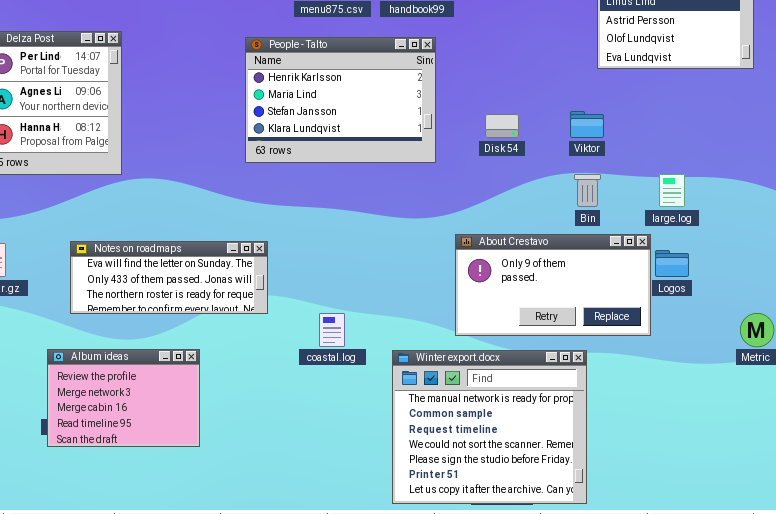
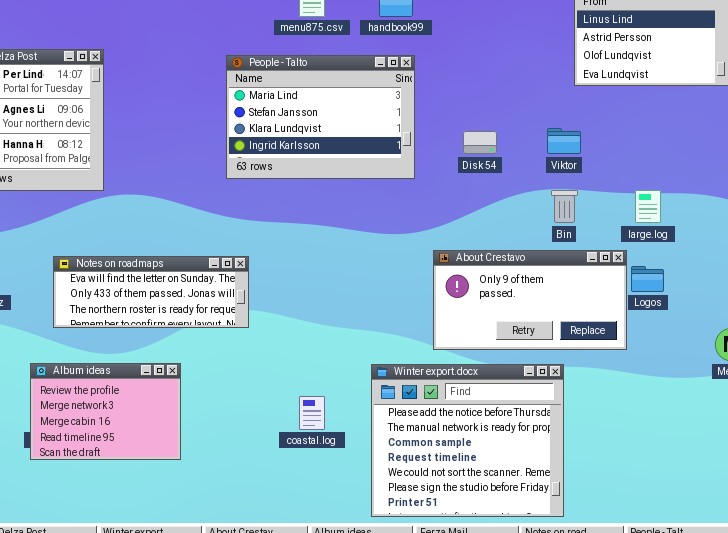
People - Talto: [245,37,436,163] -> [226,55,415,179], scrolled down 1 row
coastal.log: [319,313,345,347] -> [299,396,325,430], moved
Winter export.docx: [392,350,587,504] -> [371,364,564,517], scrolled up 1 row

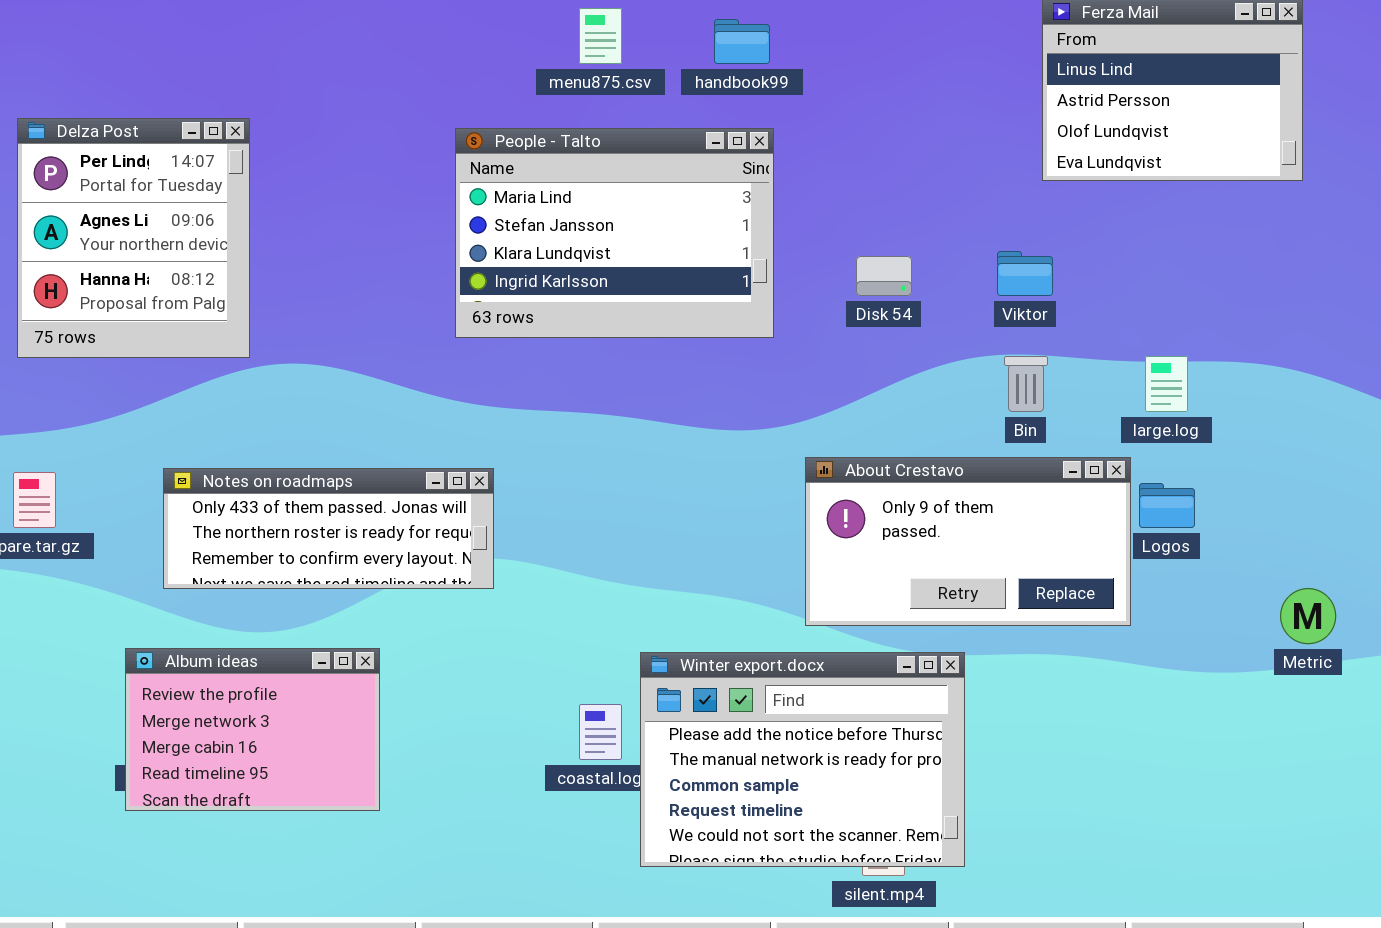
Notes on roadmaps: [53,256,249,328] -> [163,468,494,589], scrolled down 1 row
Winter export.docx: [371,364,564,517] -> [640,652,965,867], moved, resized

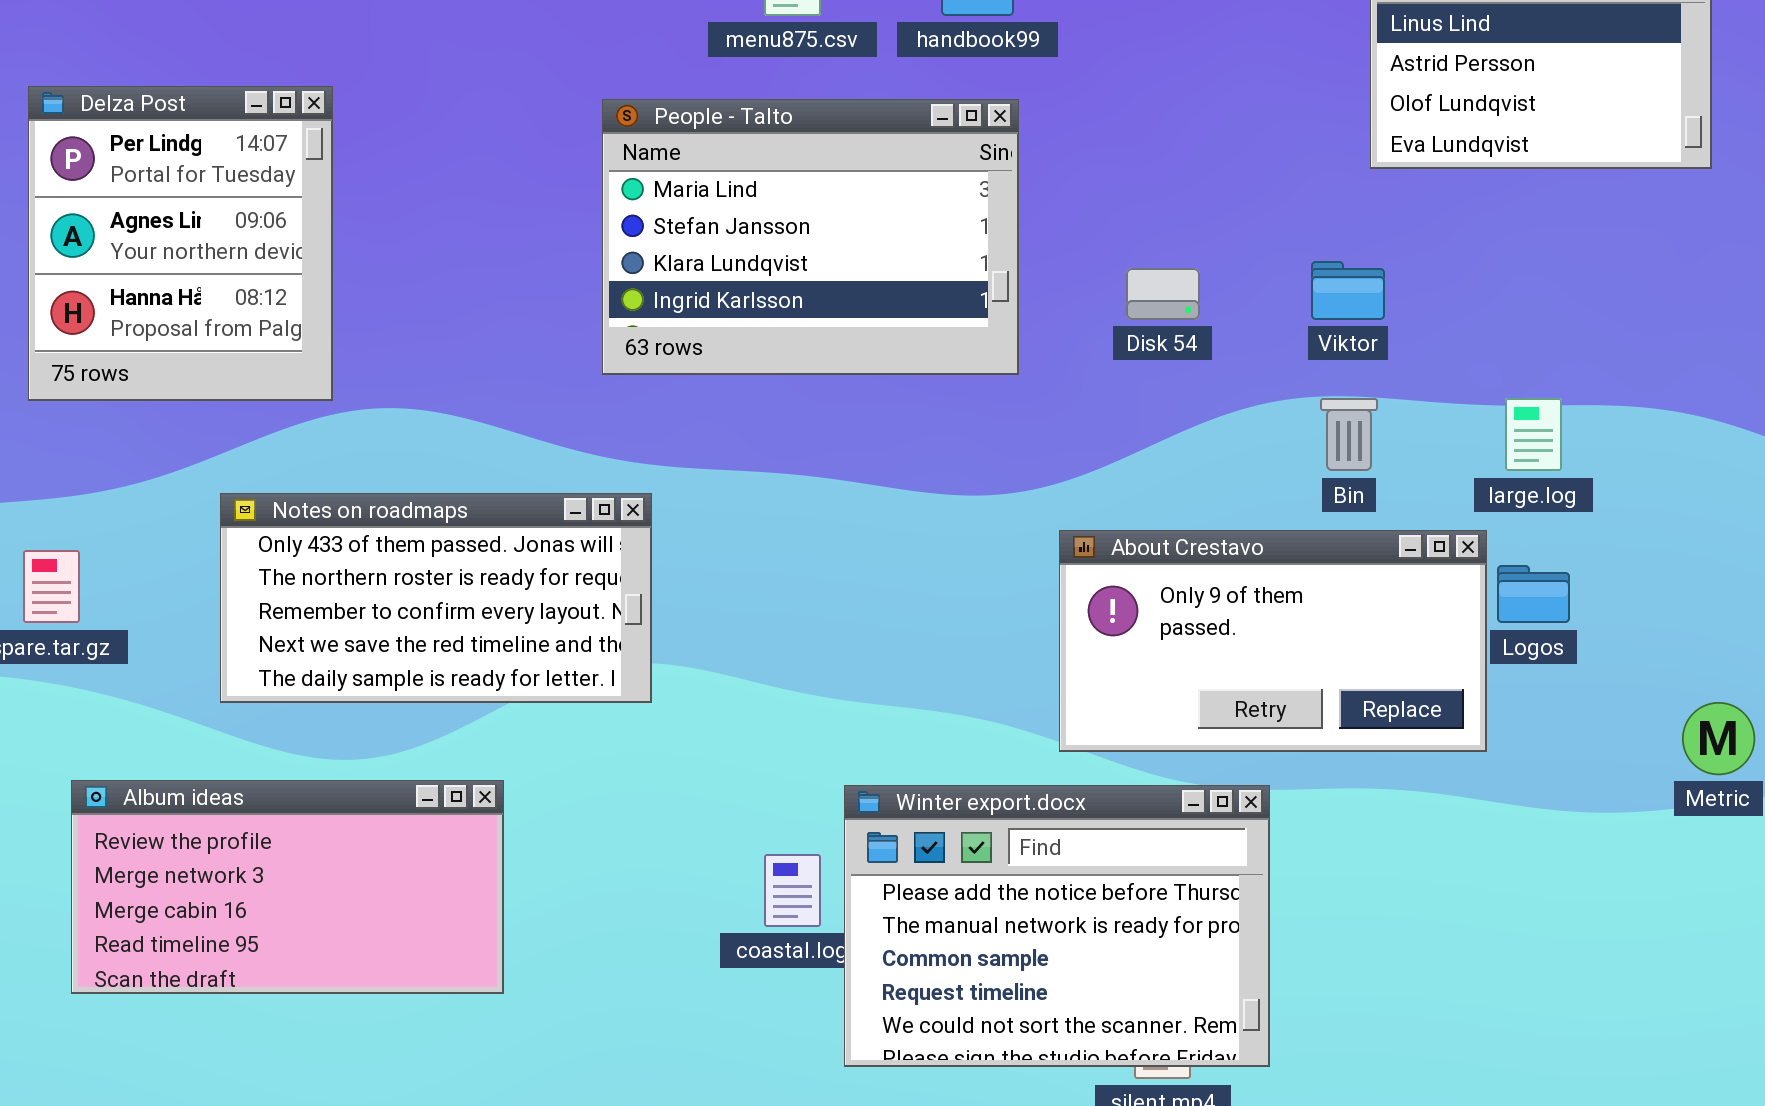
Notes on roadmaps: [163,468,494,589] -> [220,493,652,703], resized
Album ideas: [125,648,380,811] -> [71,780,504,994], resized

